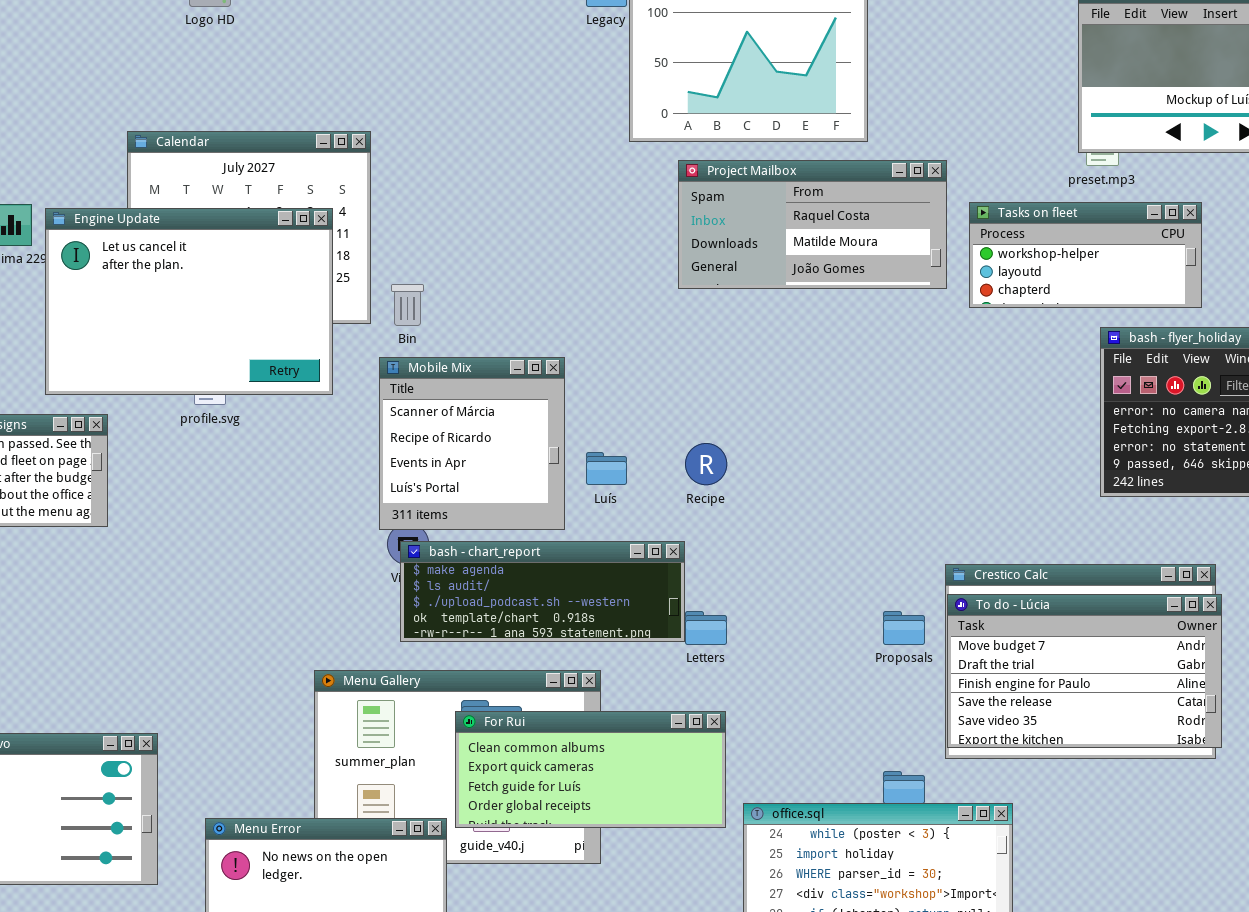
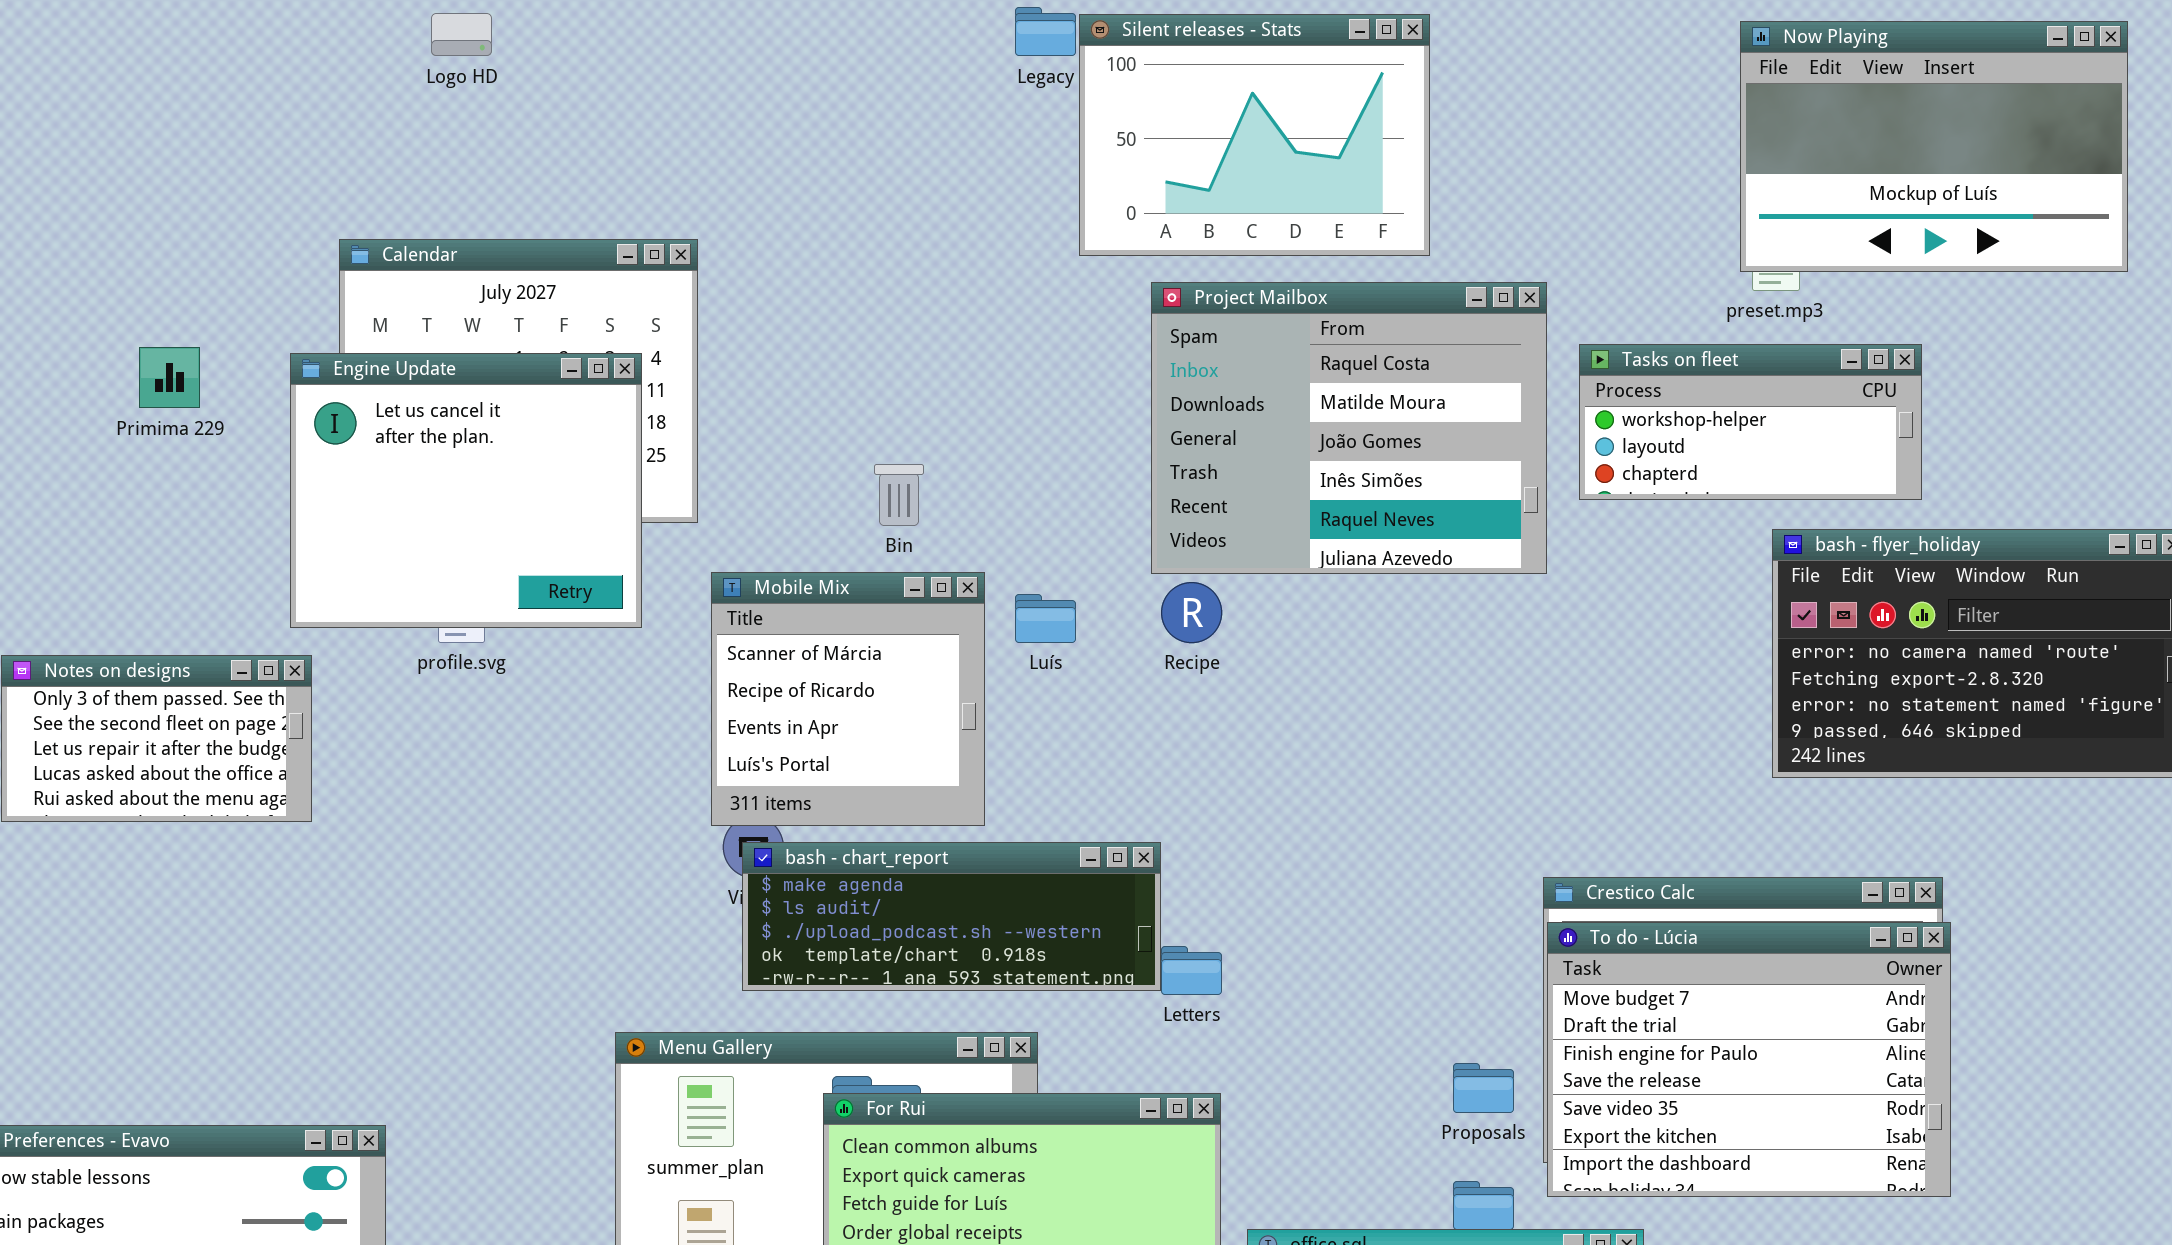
Project Mailbox: [678,160,947,289] -> [1151,282,1547,574], resized
Engine Update: [45,208,333,395] -> [290,353,642,628], resized
Bin: [391,284,424,326] -> [874,464,924,526], moved
Recipe: [685,443,727,485] -> [1161,582,1222,643], moved
Luís: [586,452,627,485] -> [1015,594,1076,643], moved
To do - Lúcia: [947,594,1222,748] -> [1547,922,1951,1197], resized
Proposals: [883,611,925,645] -> [1453,1063,1514,1113], moved

